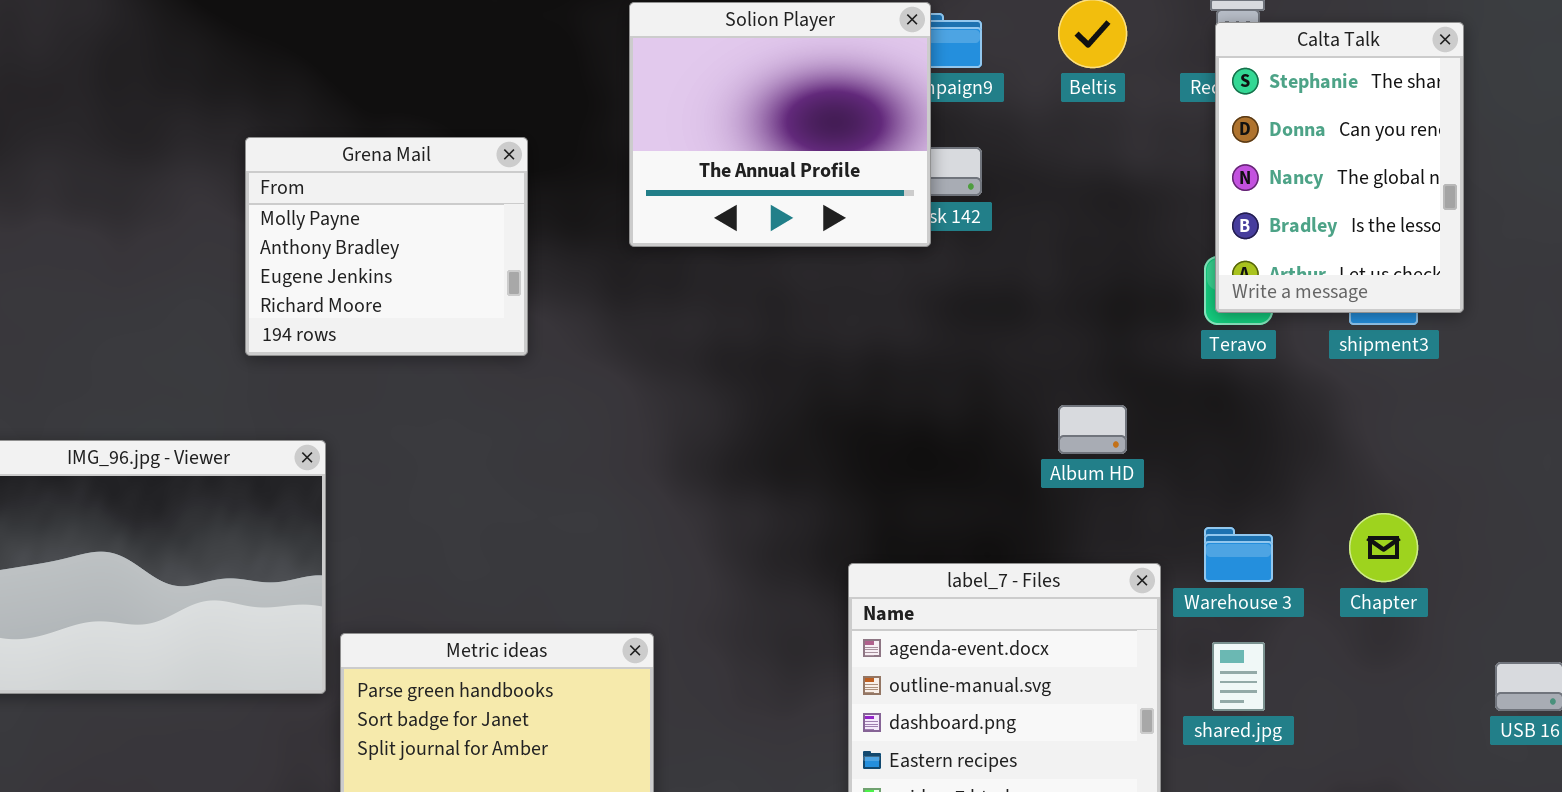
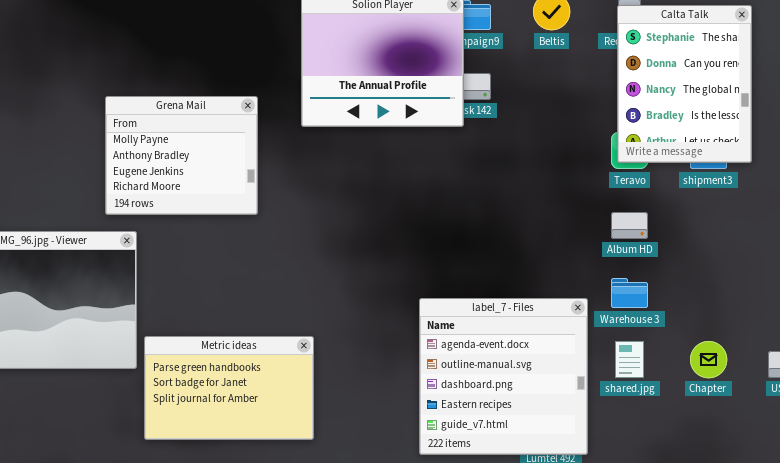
Grena Mail: [245,137,528,356] -> [105,96,258,215], moved
Album HD: [1058,405,1127,454] -> [611,212,648,239], moved
Chapter: [1349,513,1418,582] -> [690,341,727,378], moved

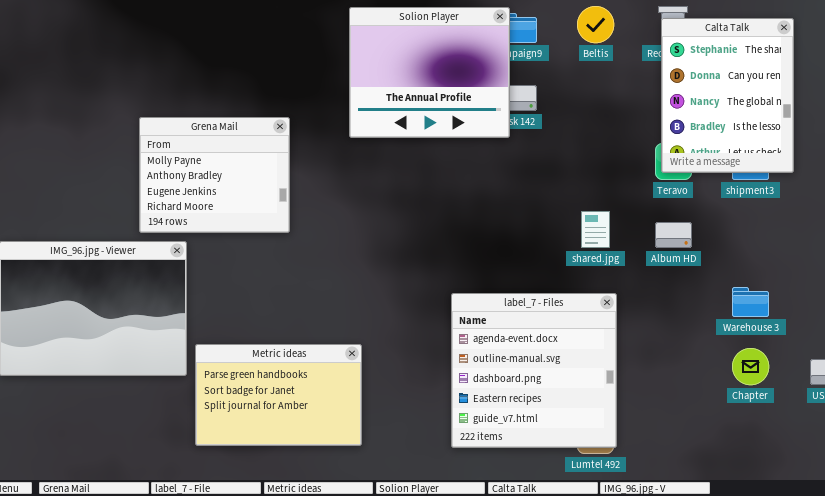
Grena Mail: [105,96,258,215] -> [139,117,290,233], moved
Warehouse 3: [611,278,648,308] -> [732,287,769,317], moved
label_7 - Files: [419,298,588,455] -> [451,293,617,448], moved
shared.jpg: [615,341,644,378] -> [581,211,610,248], moved

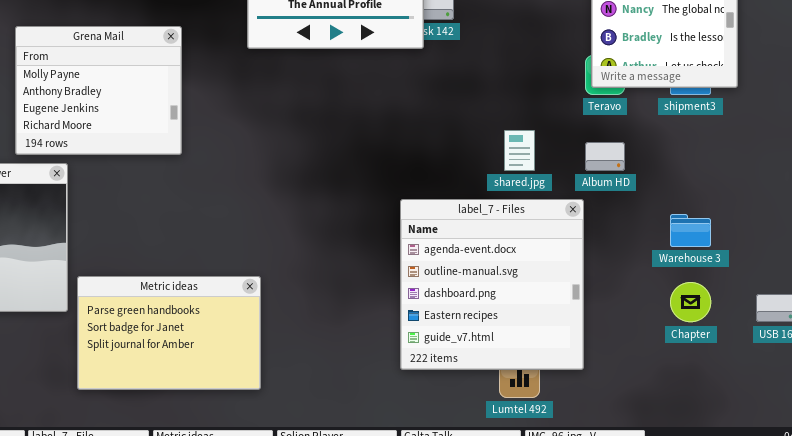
label_7 - Files: [451,293,617,448] -> [400,199,584,370], moved

